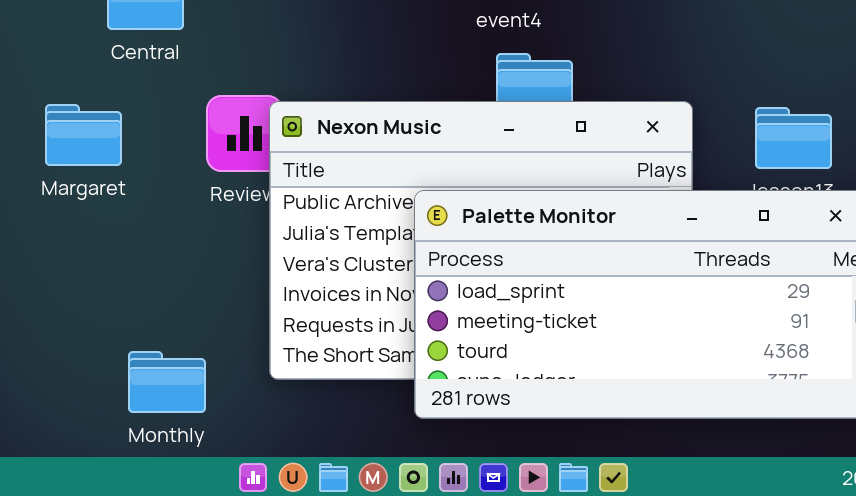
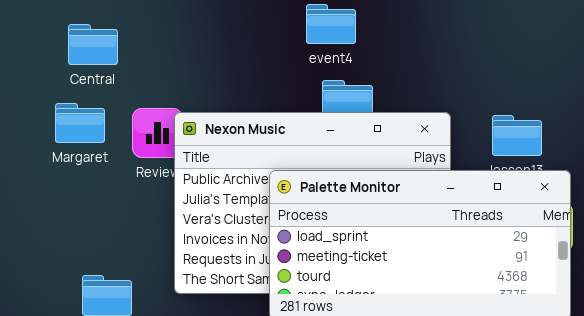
Margaret: [45,104,122,166] -> [55,103,105,143], moved

